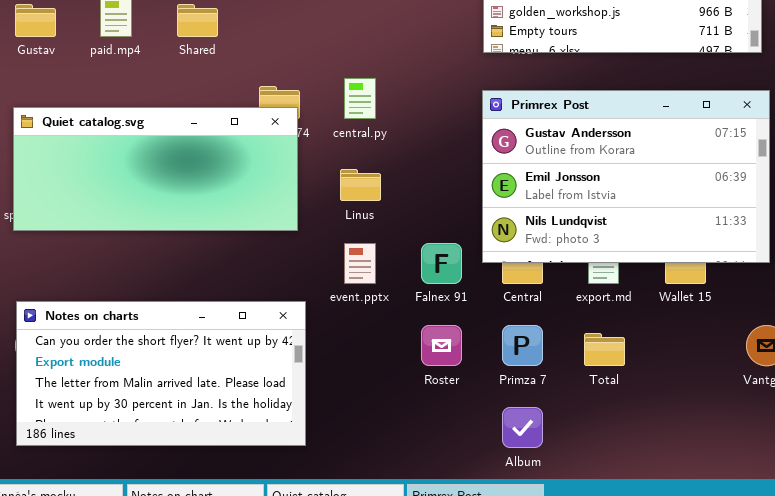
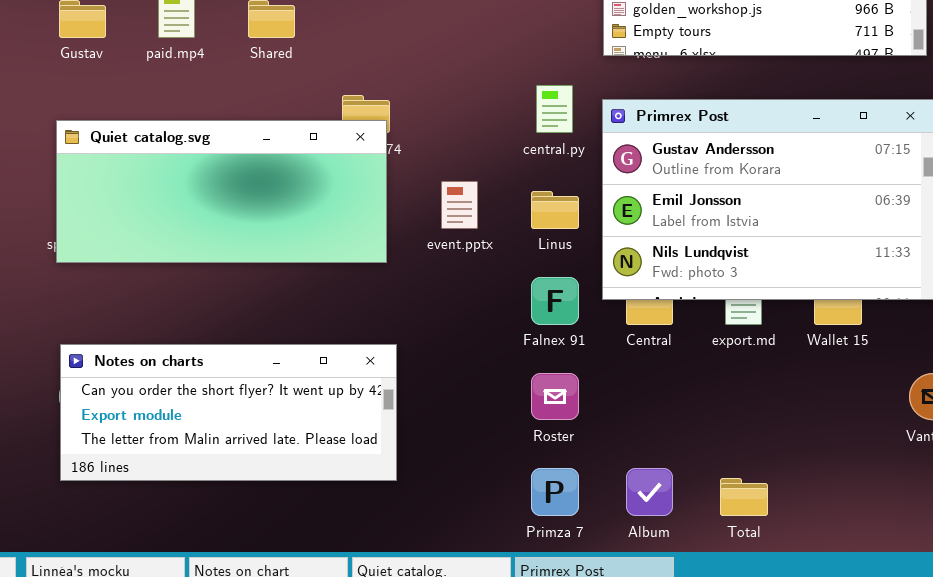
central.py: [344,78,376,119] -> [536,85,573,133], moved
Linus: [340,169,381,201] -> [531,191,579,229], moved
event.pptx: [344,243,376,284] -> [441,181,478,229], moved
Notes on charts: [16,301,306,446] -> [60,344,397,481], resized
Primza 7: [502,325,543,366] -> [531,468,579,516], moved
Total: [584,333,625,366] -> [720,478,768,516], moved

